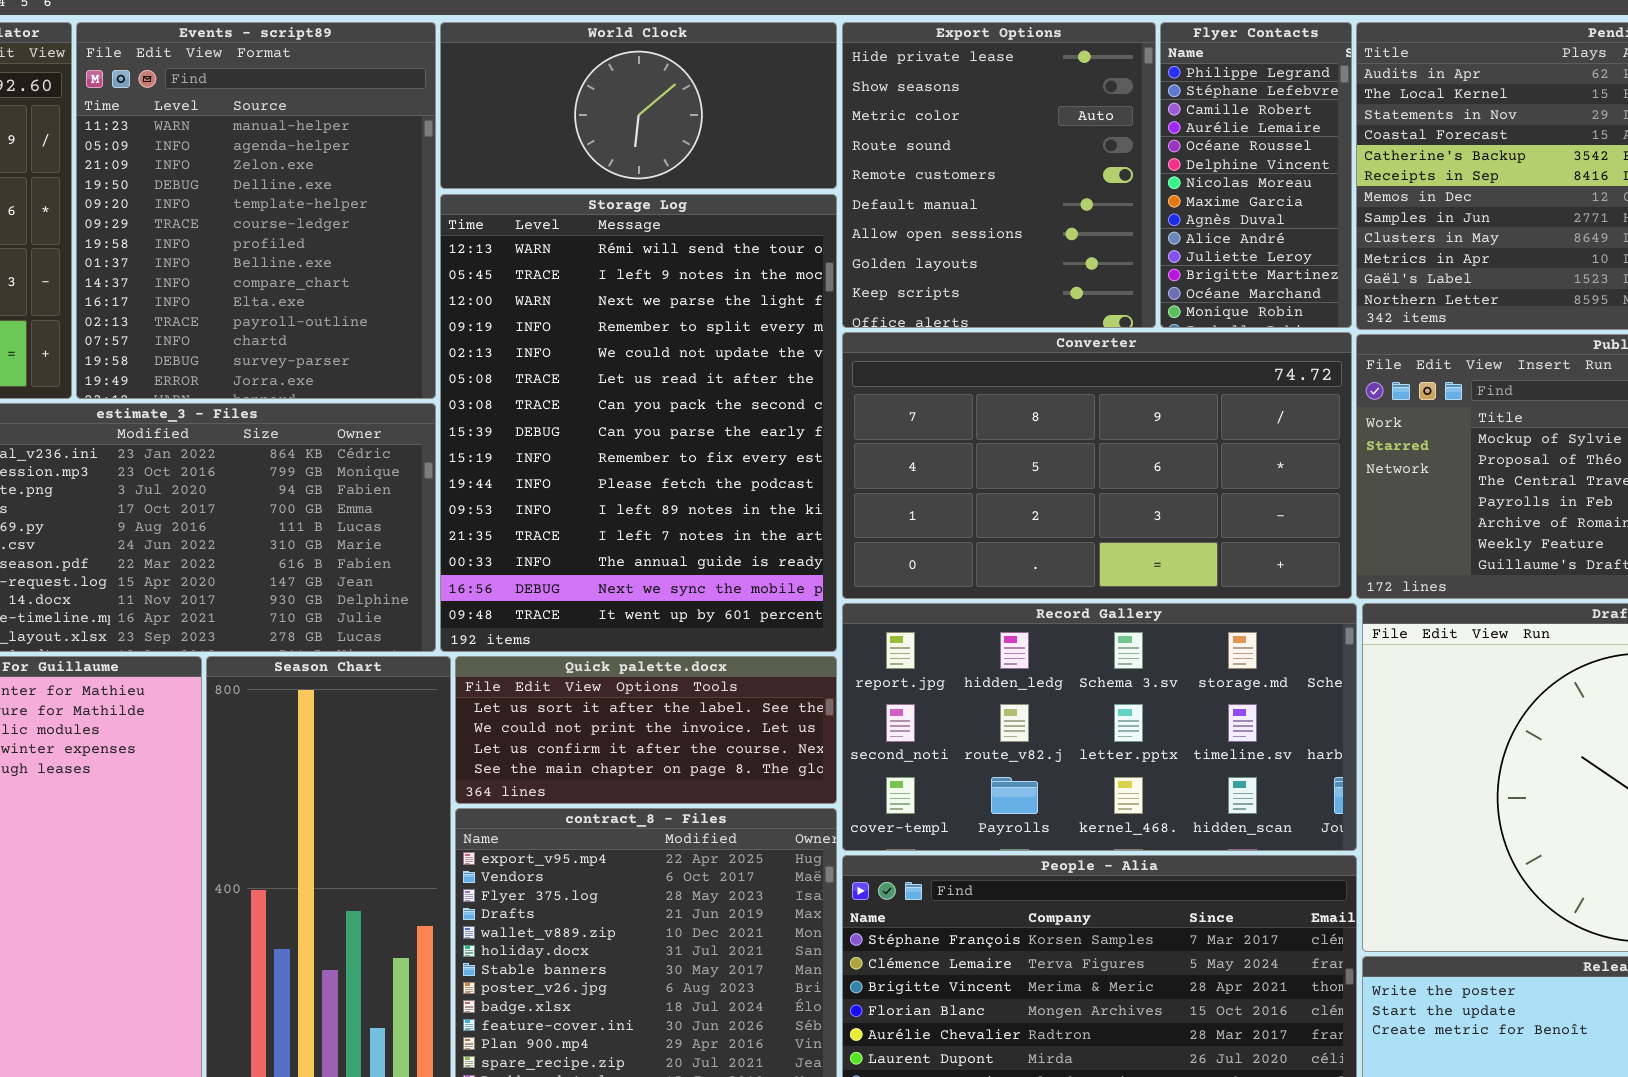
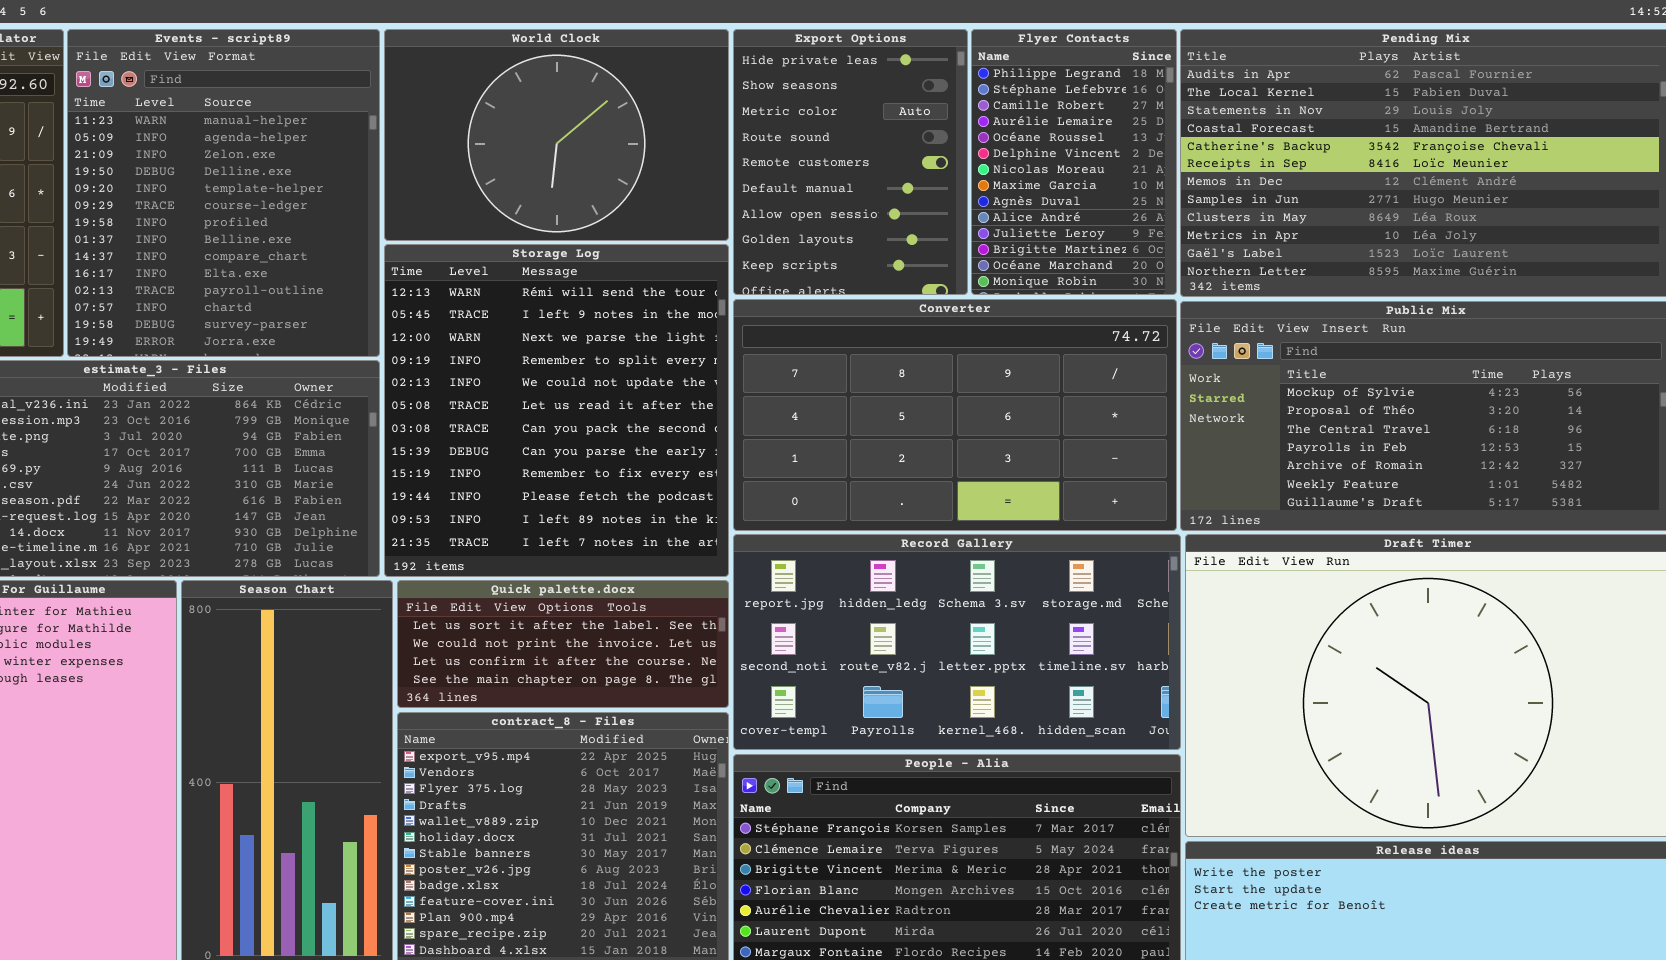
World Clock: [440,22,837,189] -> [384,29,729,241], resized
Export Options: [842,22,1156,328] -> [733,29,968,295], resized
Flyer Contacts: [1160,22,1352,328] -> [971,29,1177,295], resized
Storage Log: [440,194,837,652] -> [384,244,729,577], resized

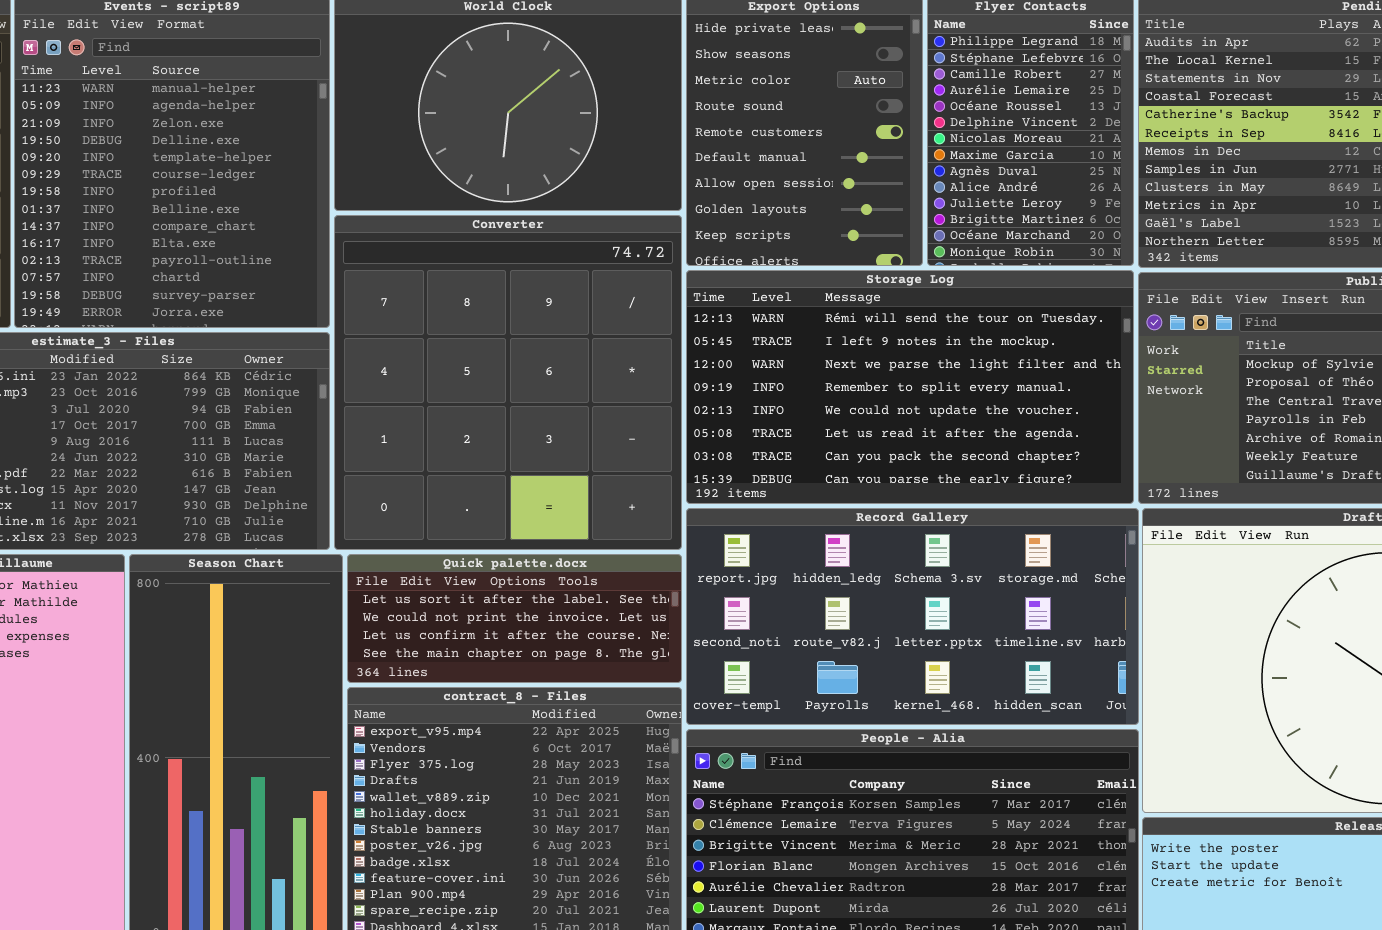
Storage Log: [384,244,729,577] -> [686,270,1134,504], moved, resized
Converter: [733,299,1177,531] -> [334,215,682,550], moved, resized

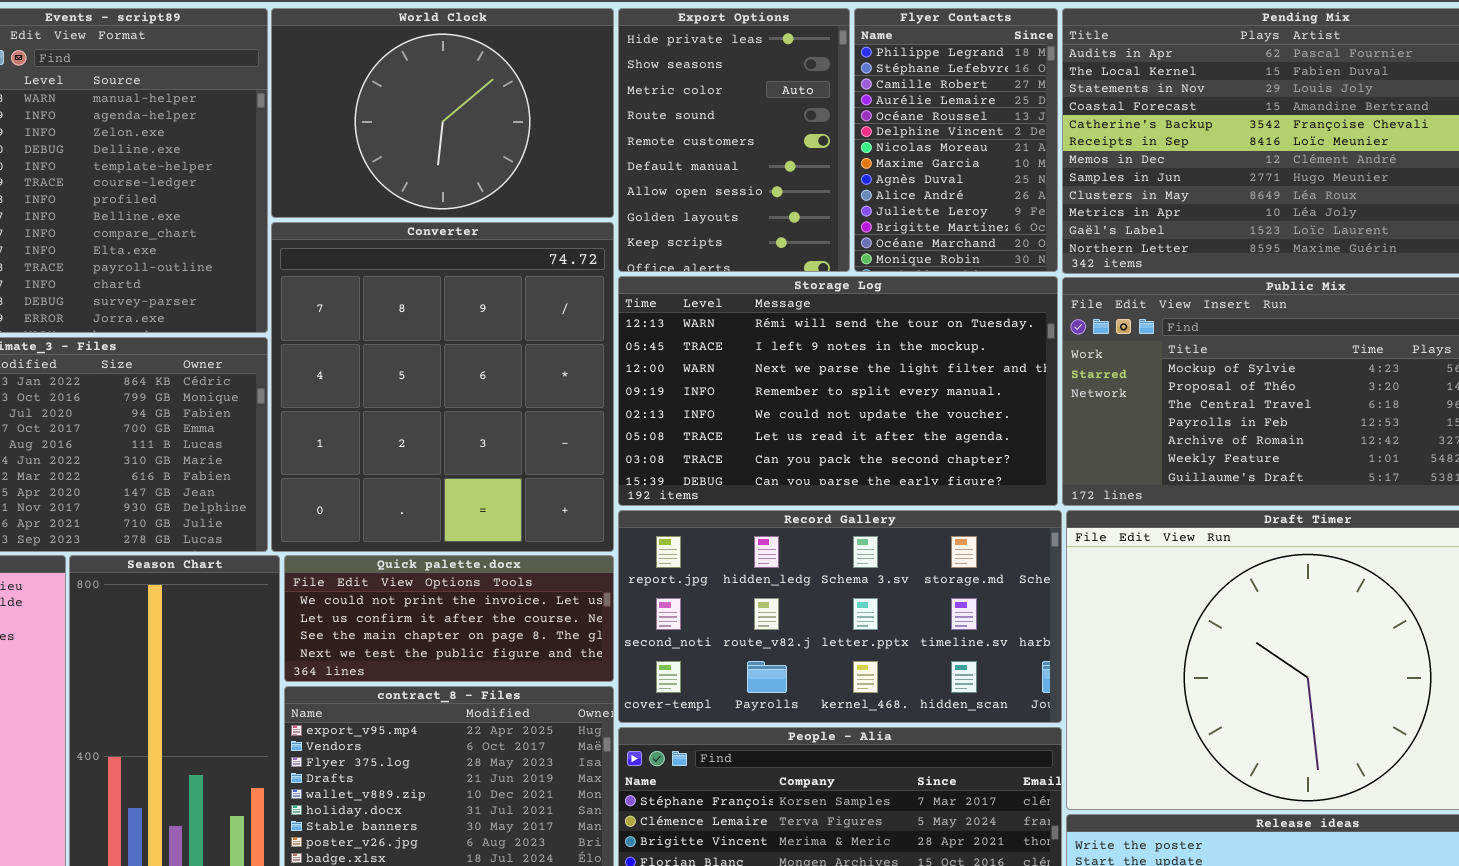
Quick palette.docx: [347,554,682,683] -> [284,555,614,682], scrolled down 1 row

